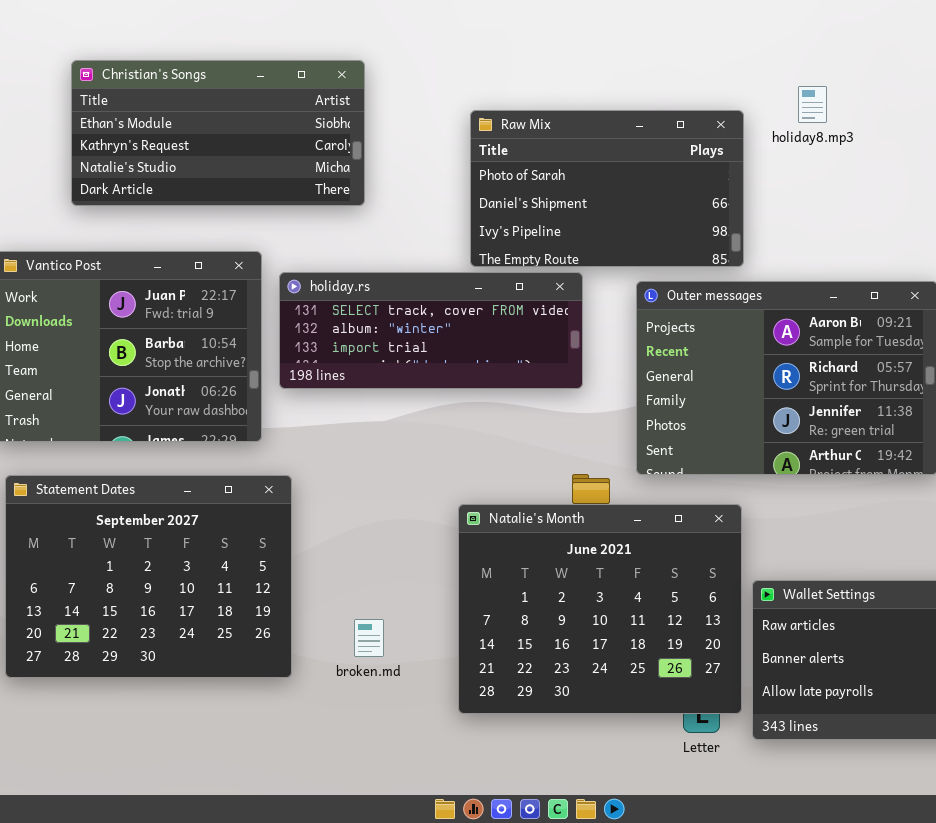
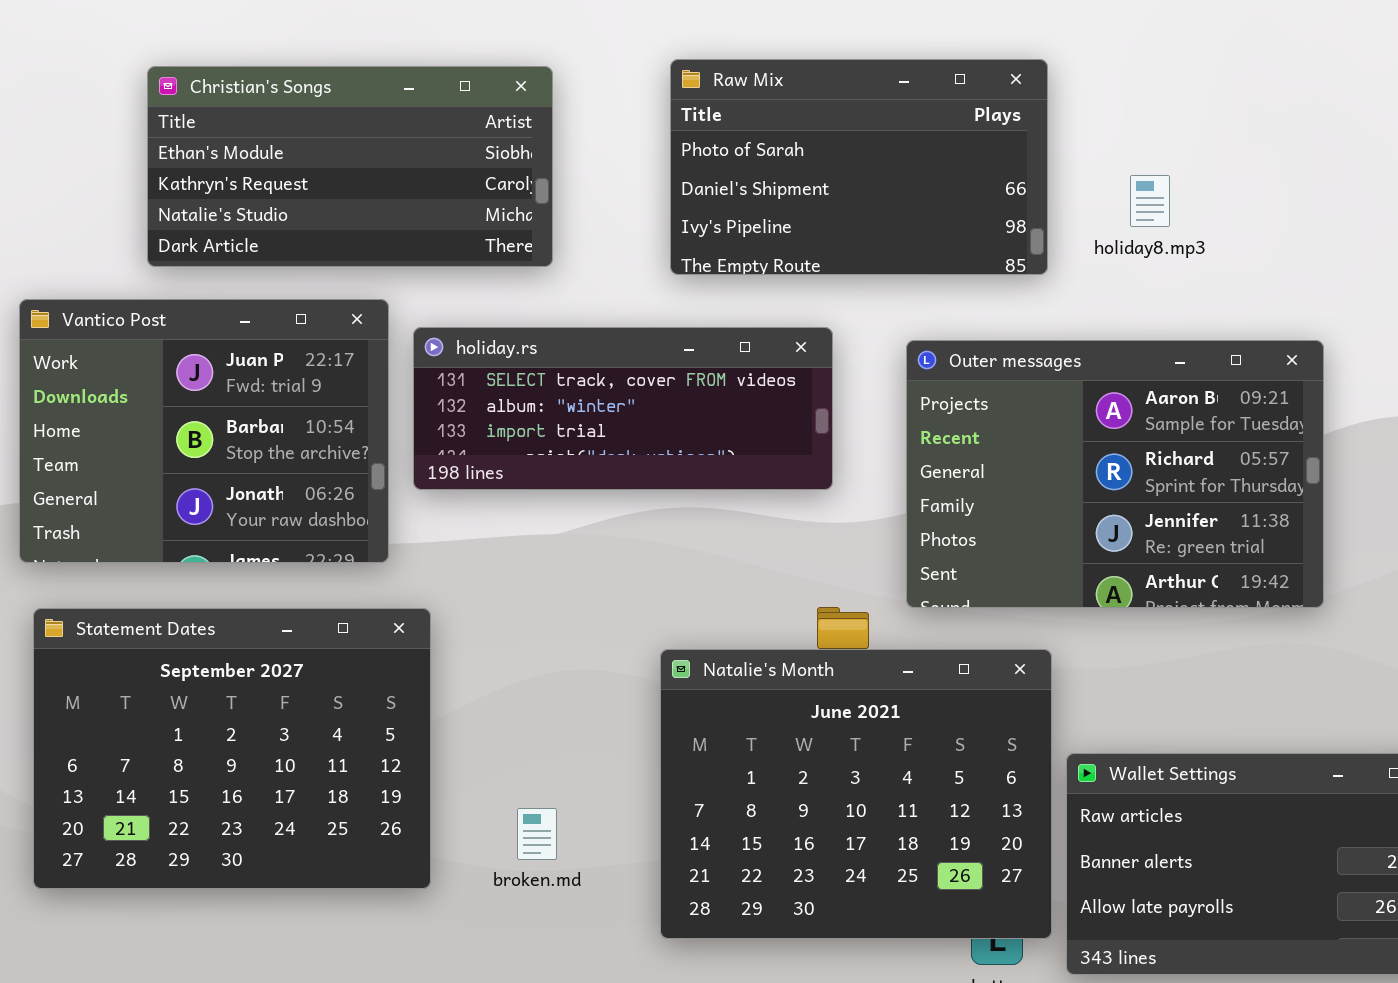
Christian's Songs: [71,60,365,206] -> [147,66,553,267], moved
holiday8.mp3: [798,86,827,123] -> [1130,175,1170,227], moved
Raw Mix: [470,110,744,267] -> [670,59,1048,275], moved

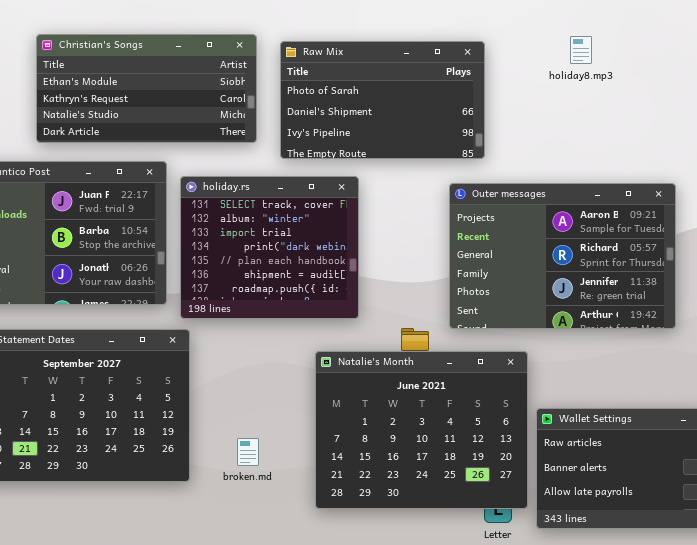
Raw Mix: [670,59,1048,275] -> [280,41,485,159], moved
holiday8.mp3: [1130,175,1170,227] -> [570,36,592,64], moved
holiday.rs: [413,327,833,490] -> [180,176,359,319], resized

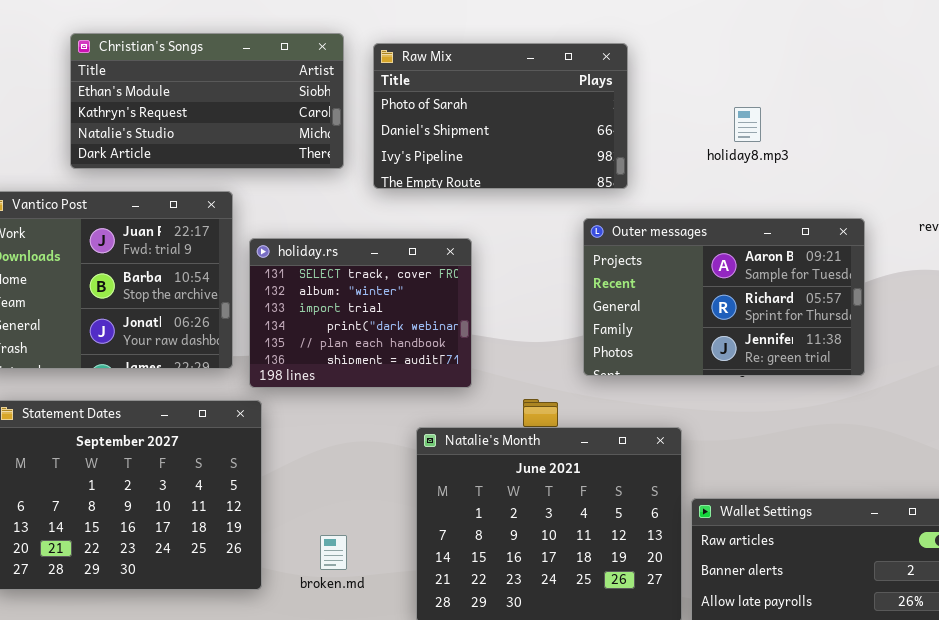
holiday8.mp3: [570,36,592,64] -> [734,107,761,142], moved
holiday.rs: [180,176,359,319] -> [249,238,472,388], resized
Outer messages: [449,183,676,329] -> [583,218,865,376], resized

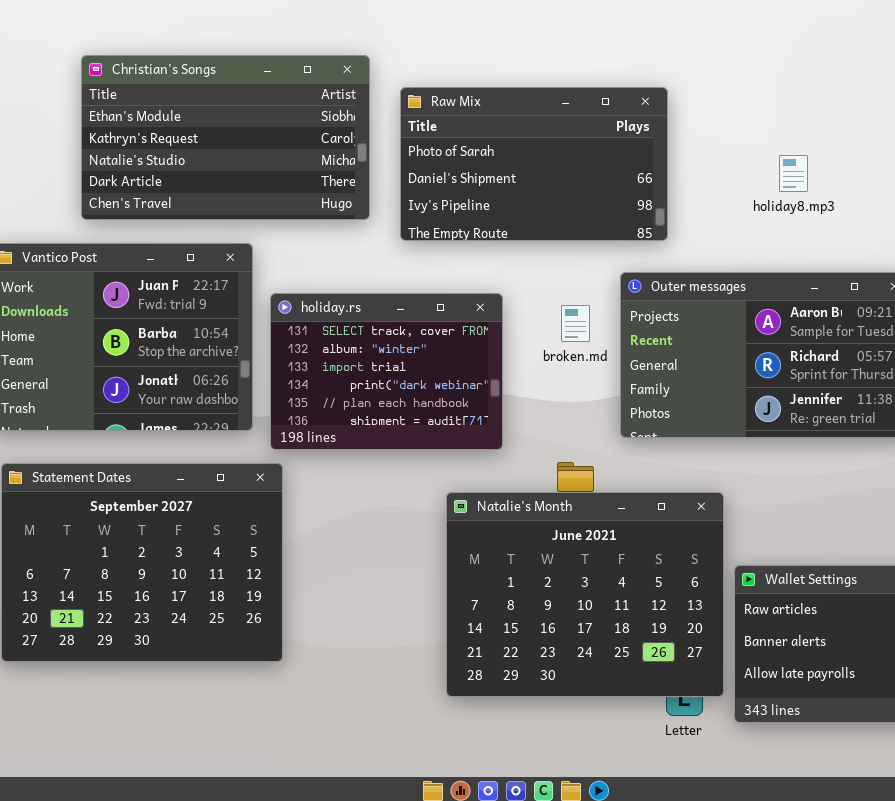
Christian's Songs: [70,33,344,169] -> [81,55,370,220], resized
broken.md: [320,535,347,570] -> [561,305,590,342], moved

